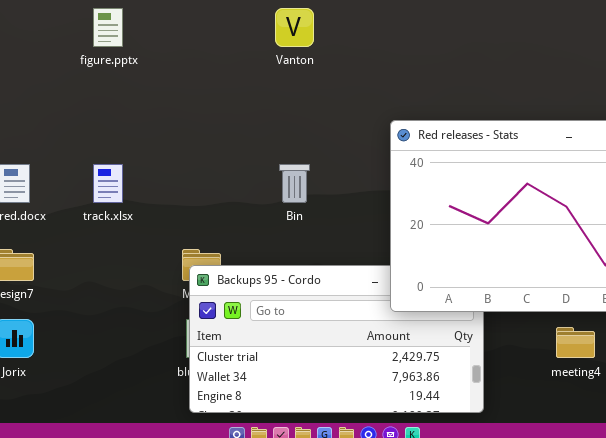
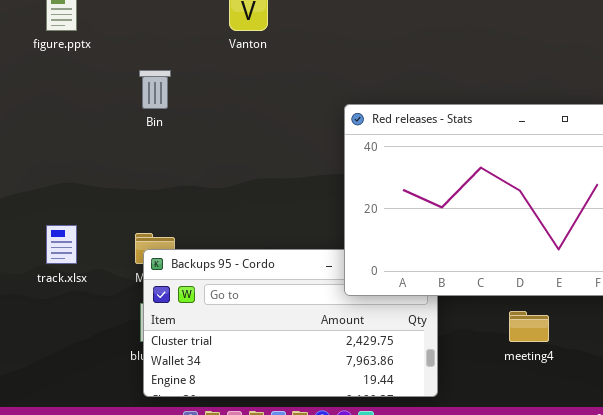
track.xlsx: [93,164,123,203] -> [46,225,77,264], moved
Bin: [279,164,310,203] -> [139,70,171,109], moved

